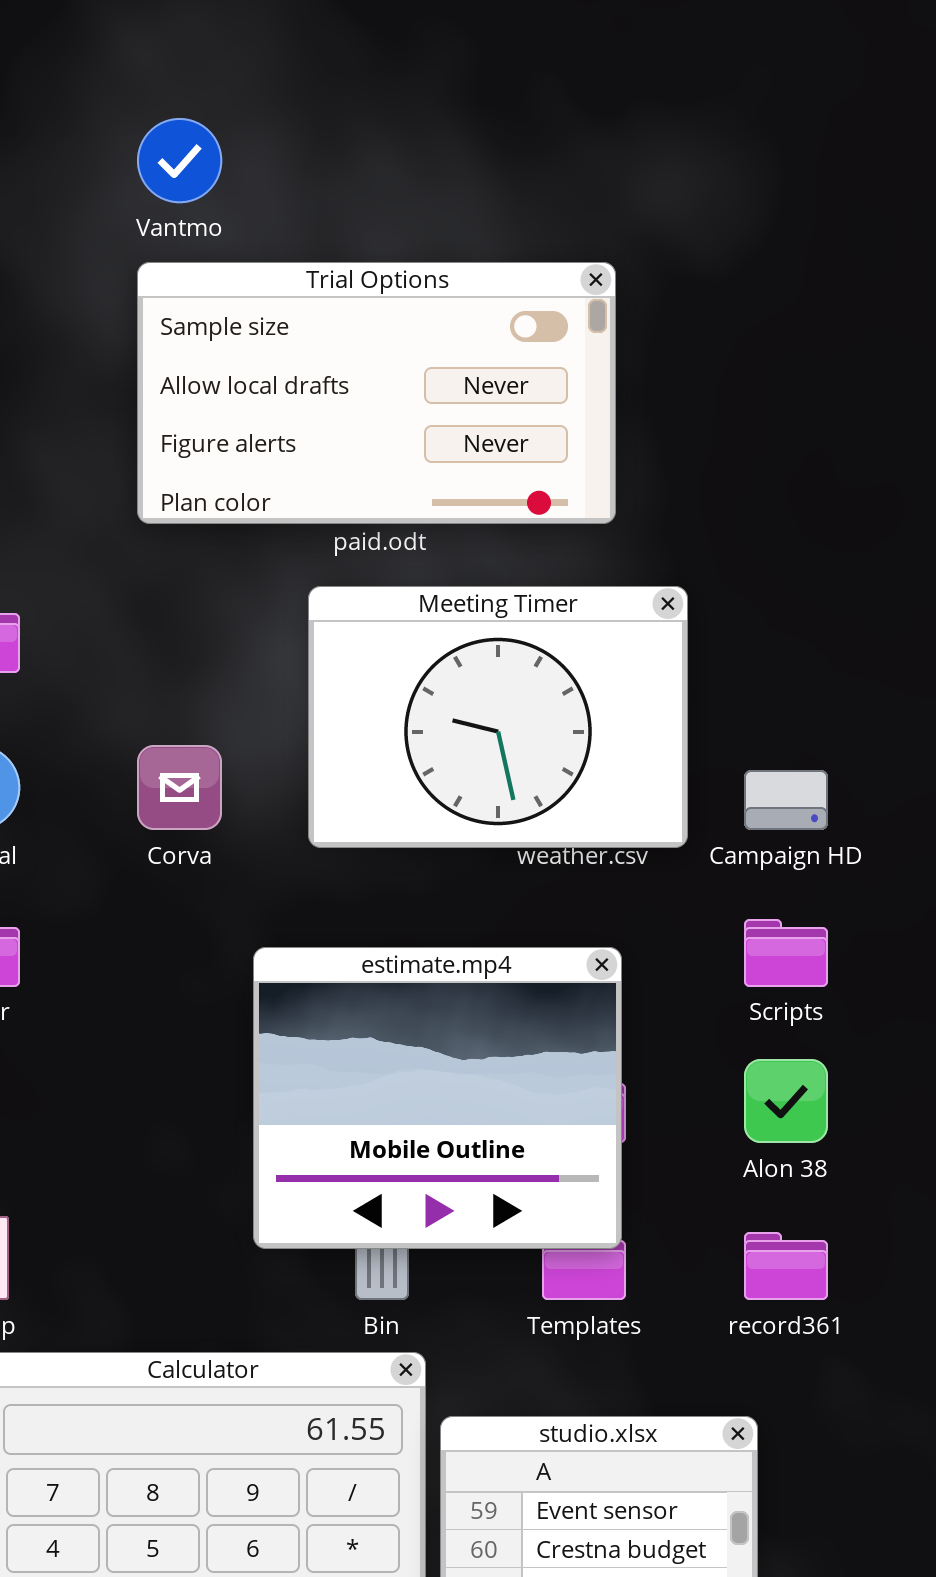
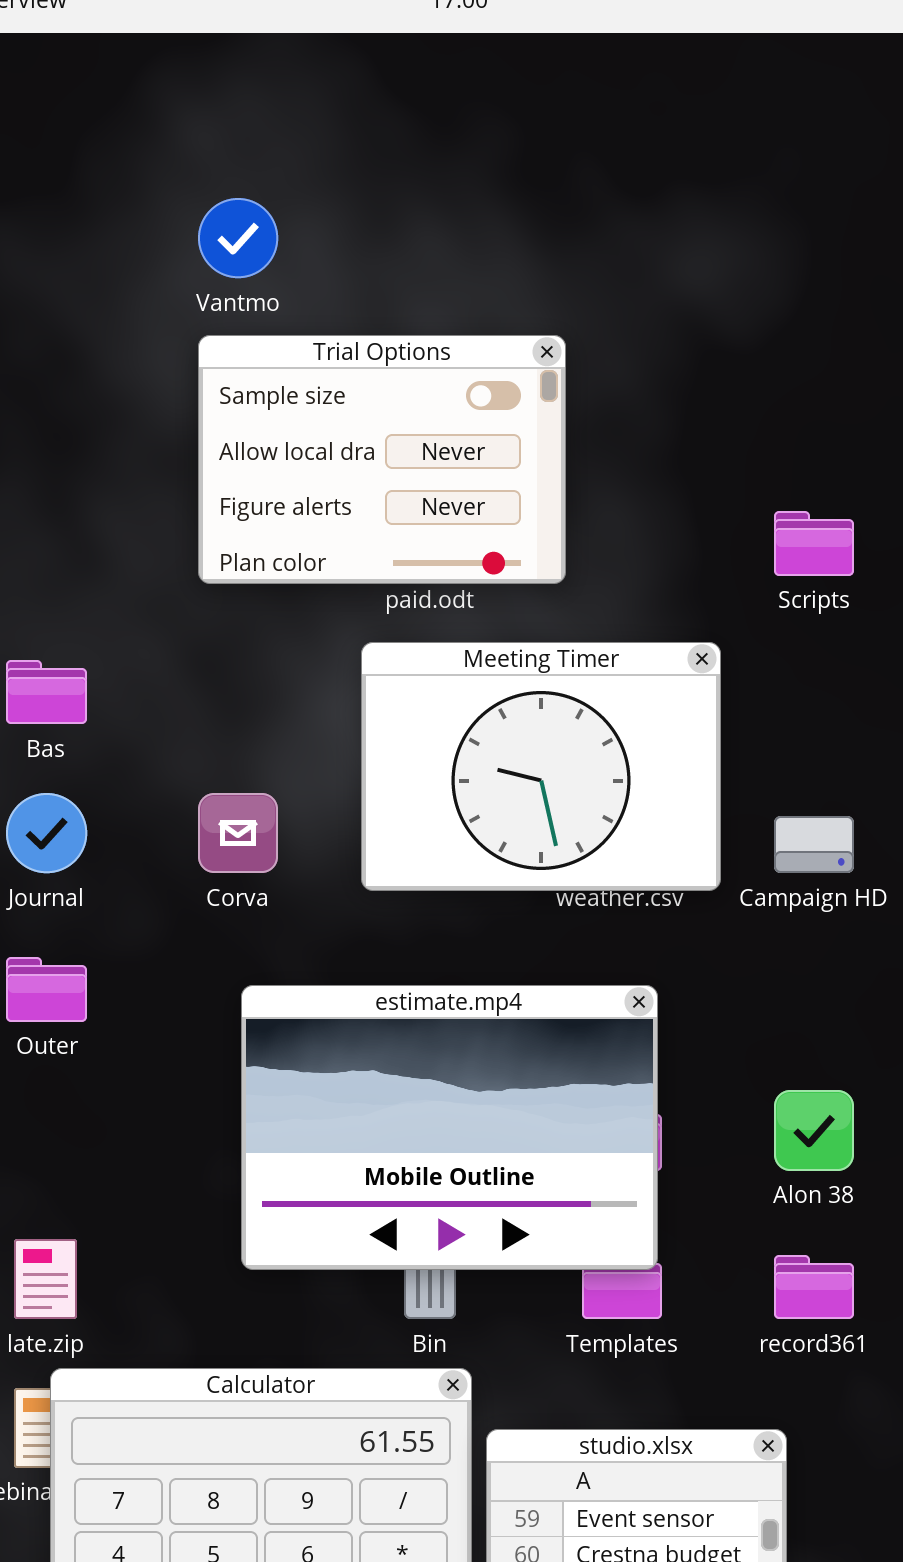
Trial Options: [137,262,616,524] -> [198,335,566,584], resized
Scripts: [744,919,828,987] -> [774,511,854,576], moved
estimate.mp4: [253,947,622,1249] -> [241,985,658,1270], resized

